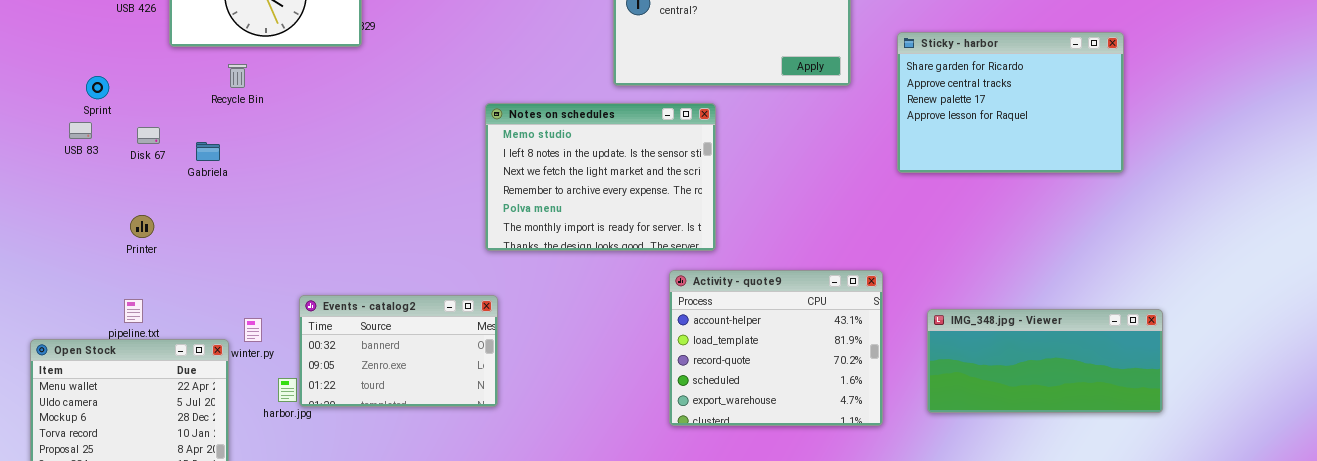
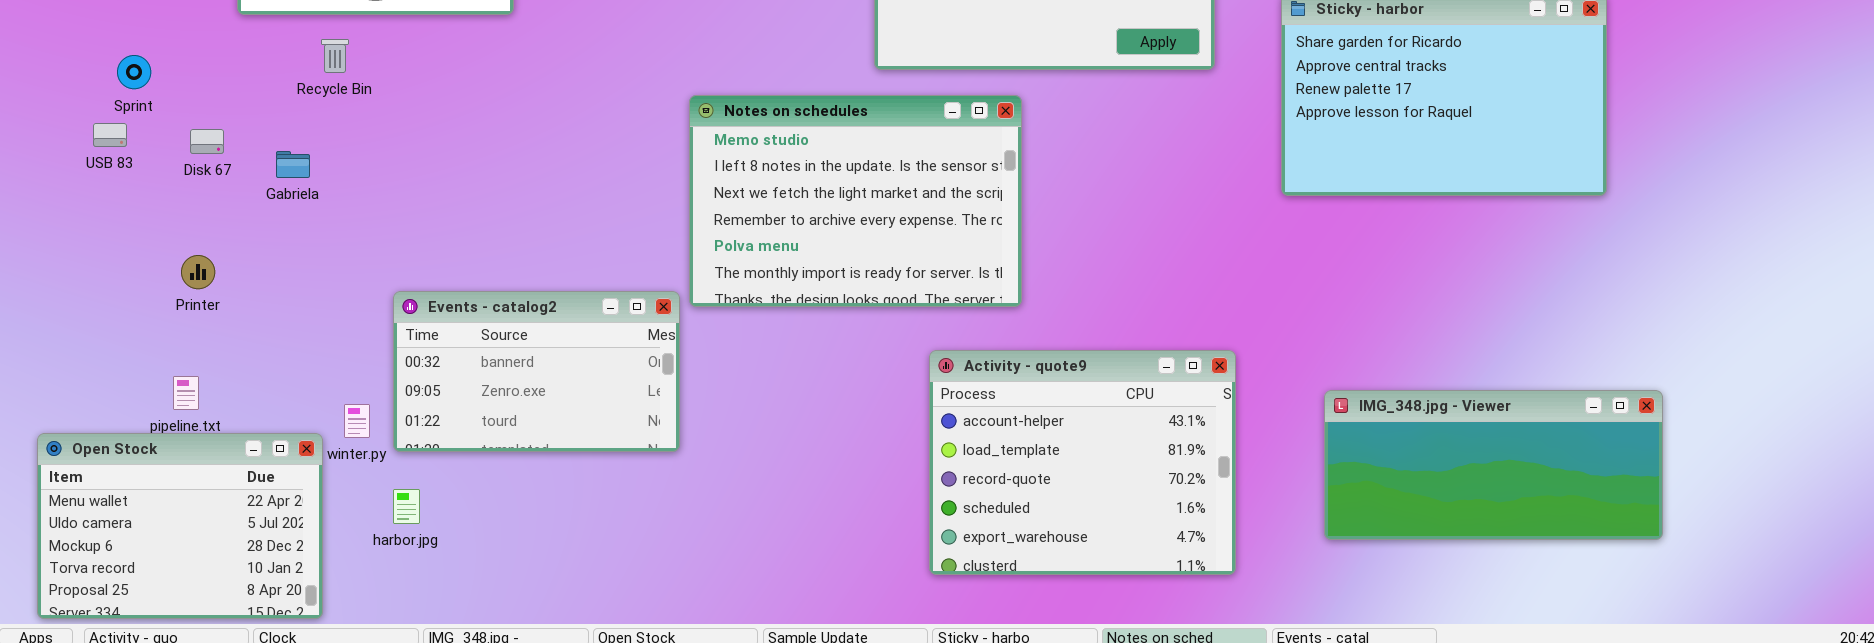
Activity - quote9: [669,270,883,426] -> [929,350,1236,575], moved
Events - catalog2: [299,295,498,407] -> [393,291,680,452], moved

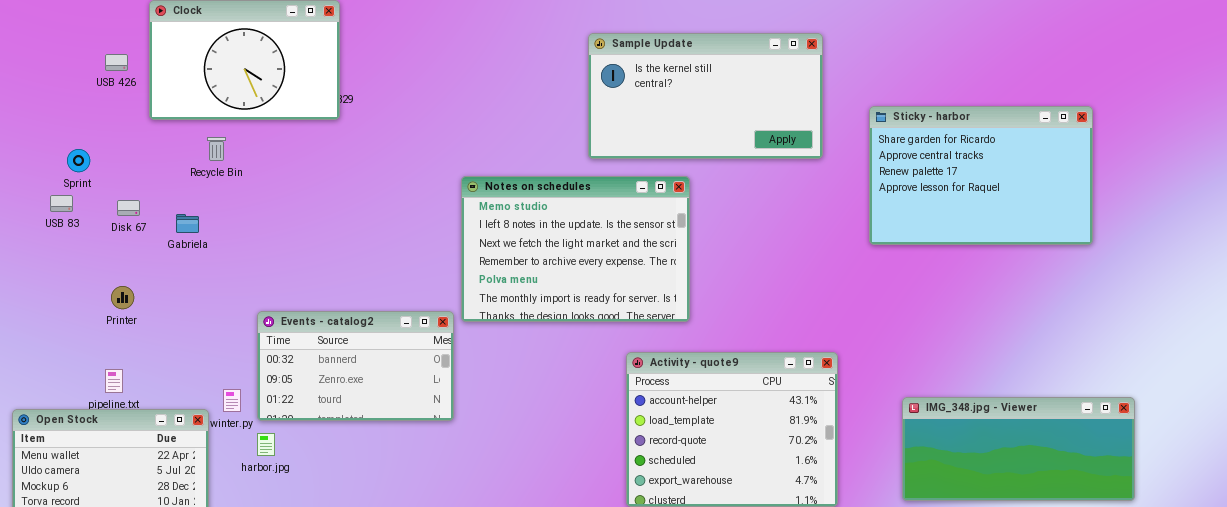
IMG_348.jpg - Viewer: [1324,390,1663,540] -> [902,397,1135,501], moved
harbor.jpg: [393,489,420,524] -> [257,433,275,456], moved

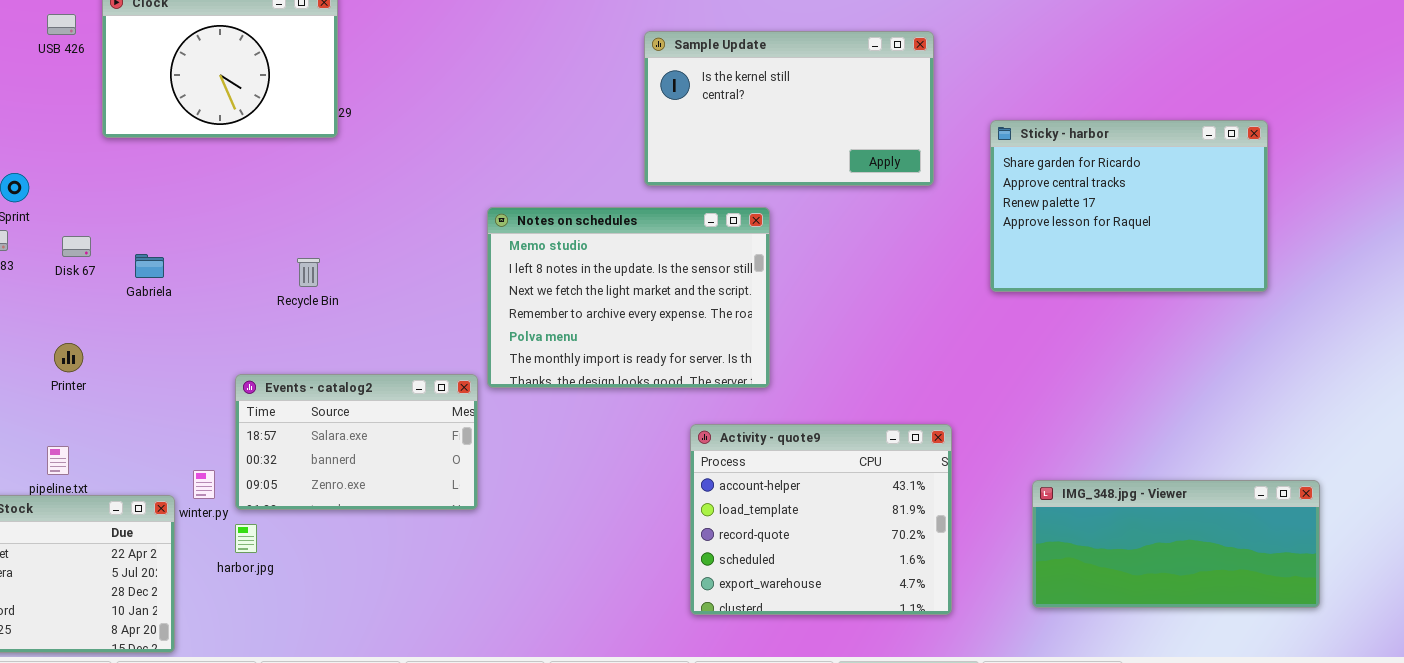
USB 426: [105,54,128,71] -> [47,14,76,35], moved
Recycle Bin: [207,137,226,161] -> [297,258,320,287], moved
Events - catalog2: [257,311,454,421] -> [235,374,478,510], scrolled up 1 row

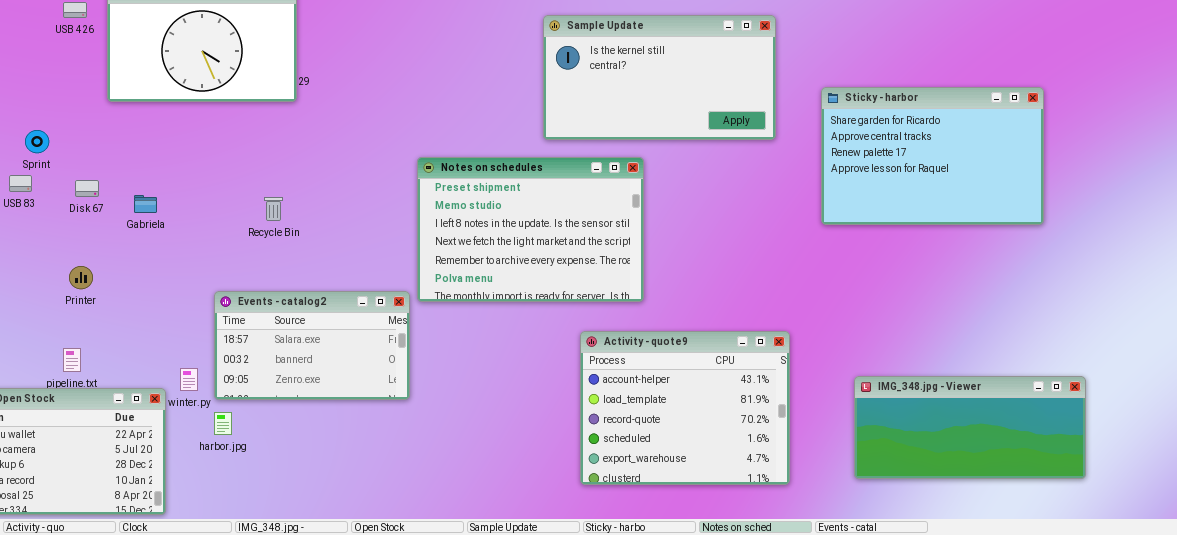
Notes on schedules: [487,207,770,388] -> [417,157,644,302], scrolled up 1 row

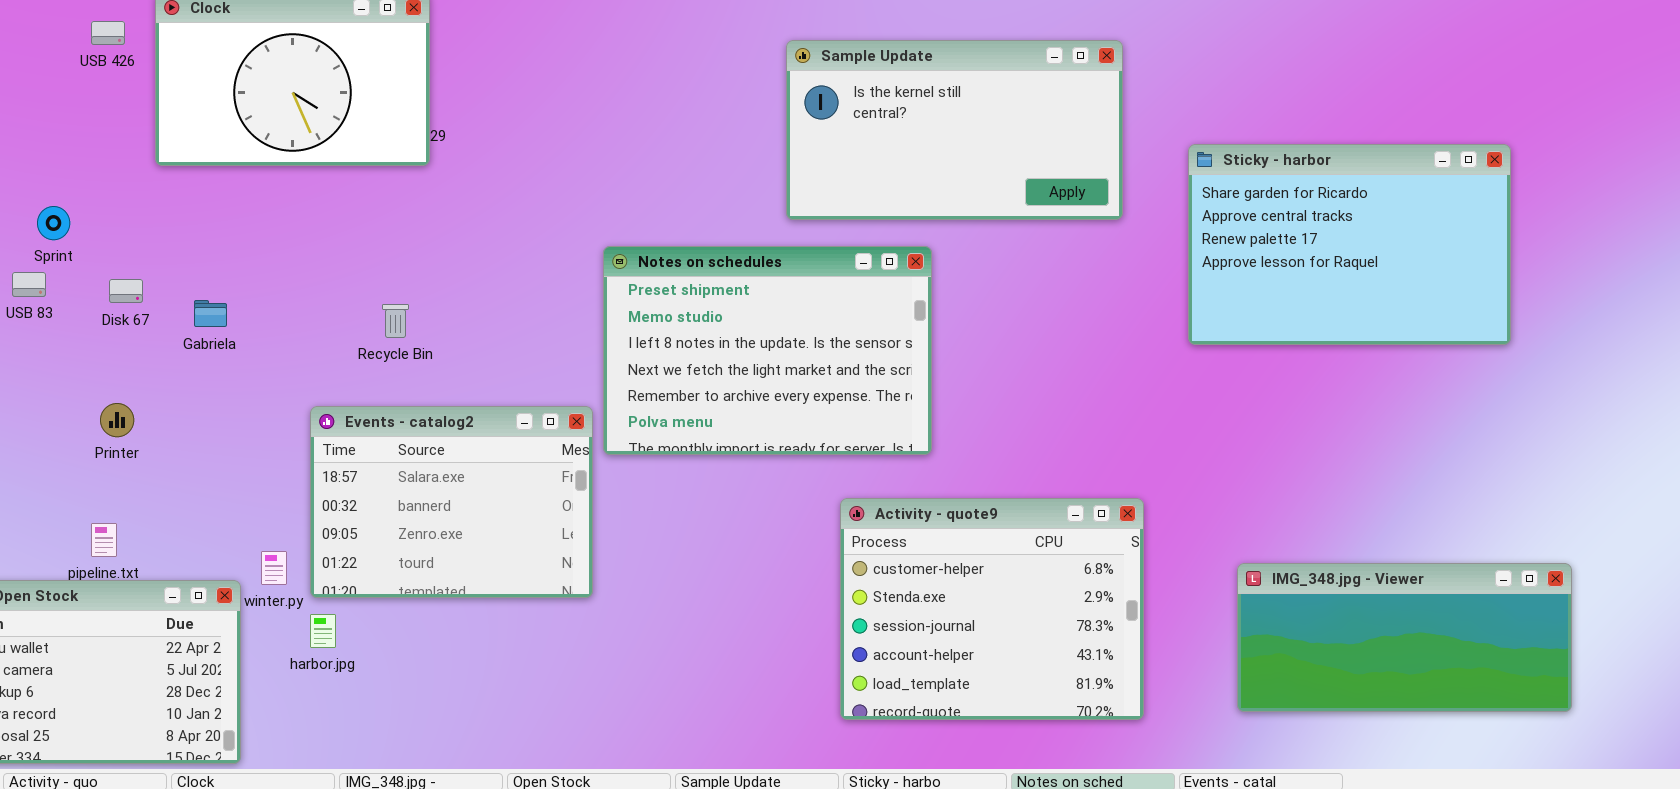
Events - catalog2: [214,291,410,400] -> [310,406,593,598], resized
Activity - quote9: [580,331,790,485] -> [840,498,1144,720], scrolled up 3 rows

